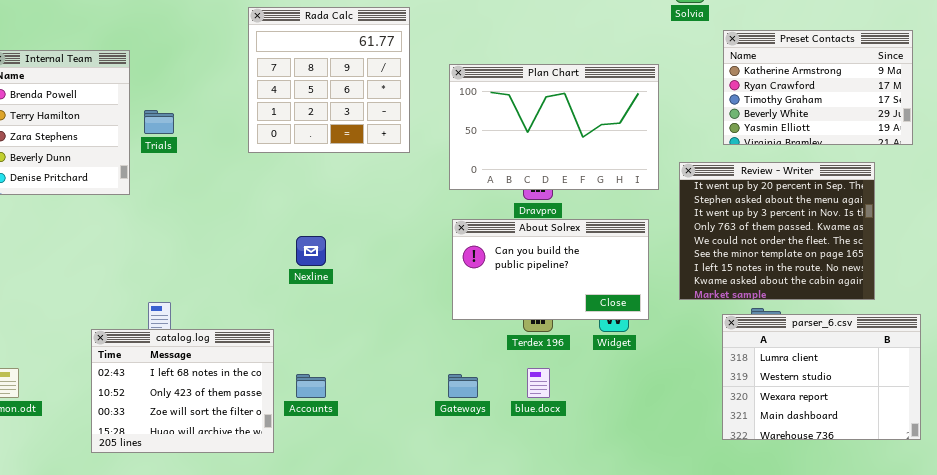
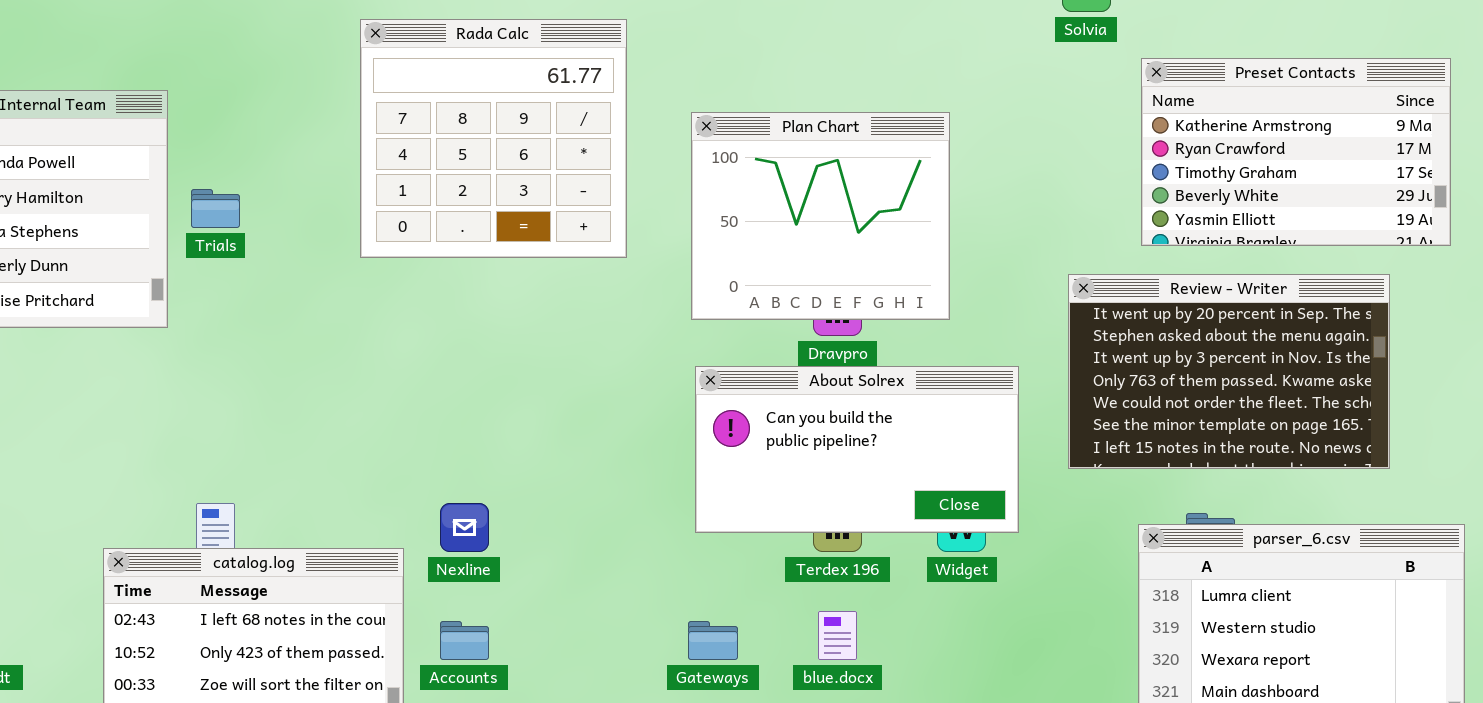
Plan Chart: [449,64,659,190] -> [691,112,950,320], resized
Review - Writer: [679,162,875,300] -> [1068,274,1390,469], resized
Nexline: [296,236,326,266] -> [440,503,489,552], moved

